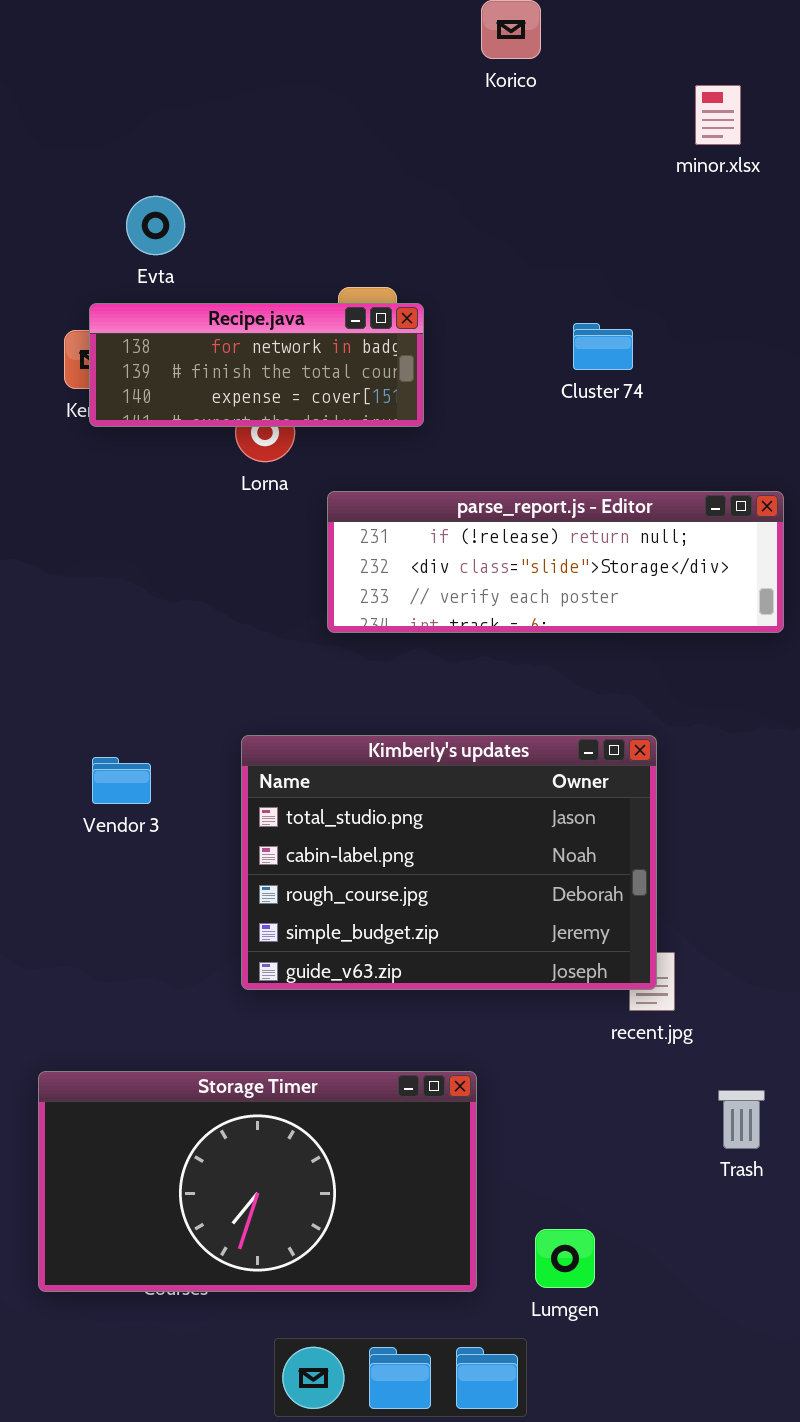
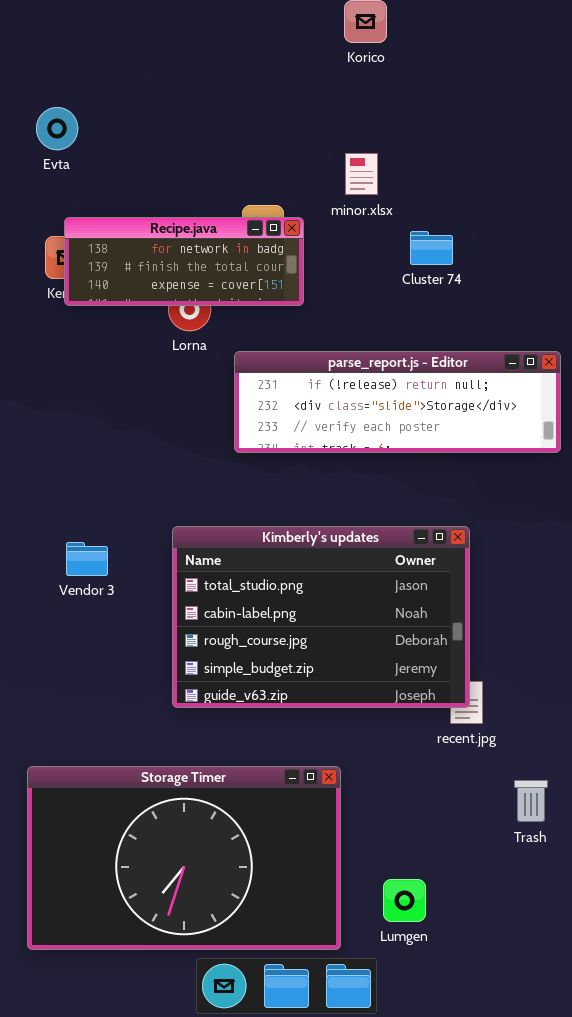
minor.xlsx: [695,85,741,145] -> [345,153,378,195], moved
Evta: [126,196,185,255] -> [36,107,78,150], moved
Storage Timer: [38,1071,477,1292] -> [27,766,341,950], resized

